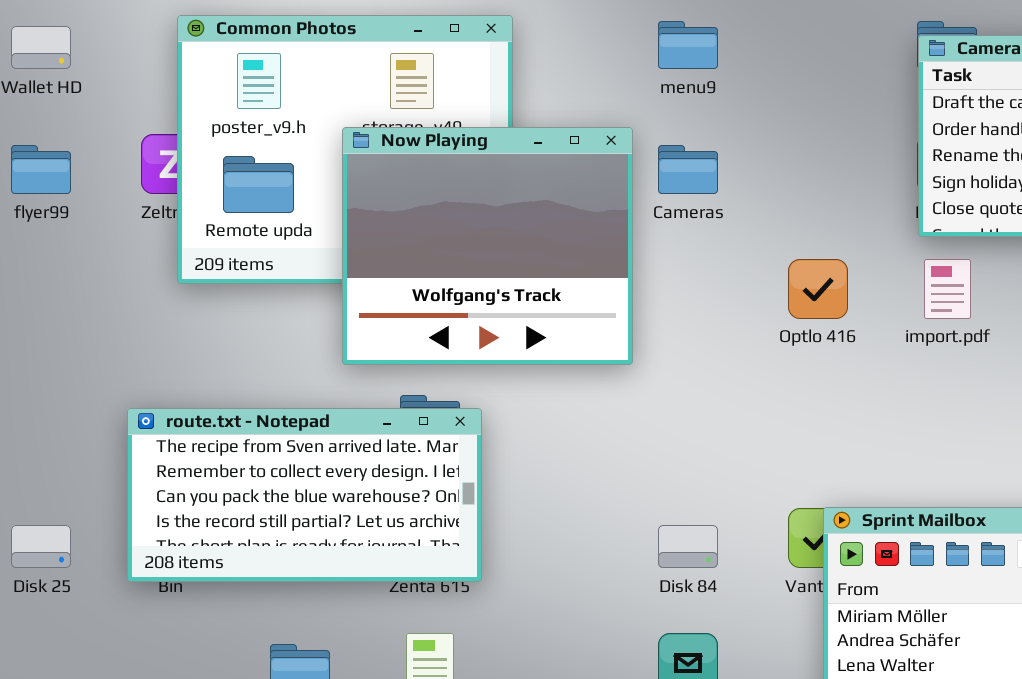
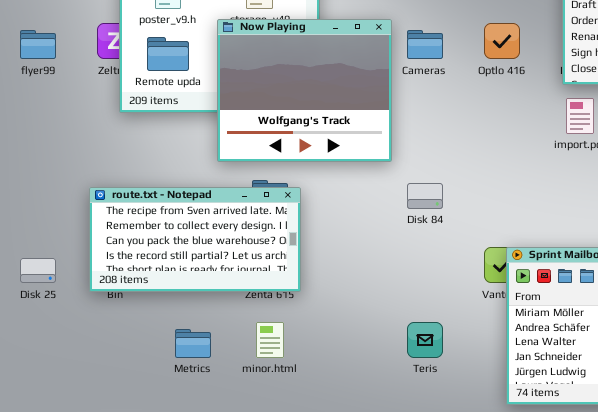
Optlo 416: [788,259,848,319] -> [484,23,520,59], moved
Disk 84: [658,525,718,568] -> [407,183,443,209], moved

